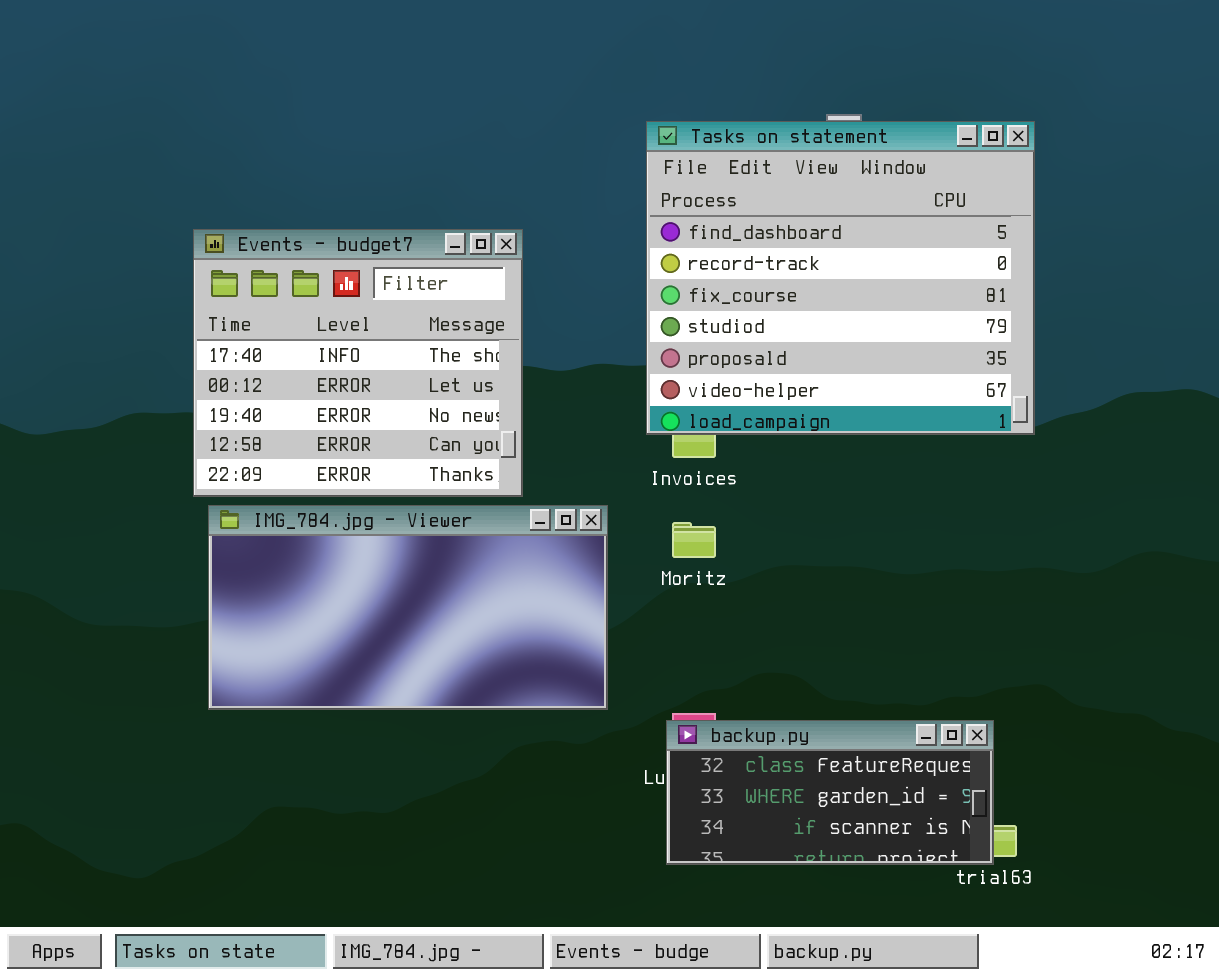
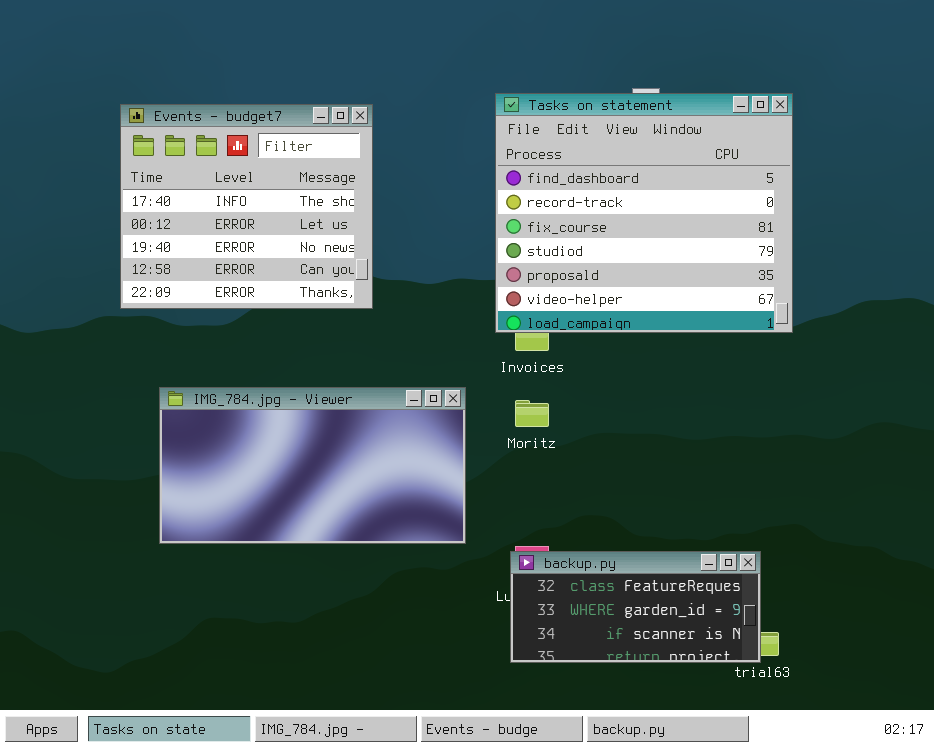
Events - budget7: [193,229,523,497] -> [120,104,373,309], moved

